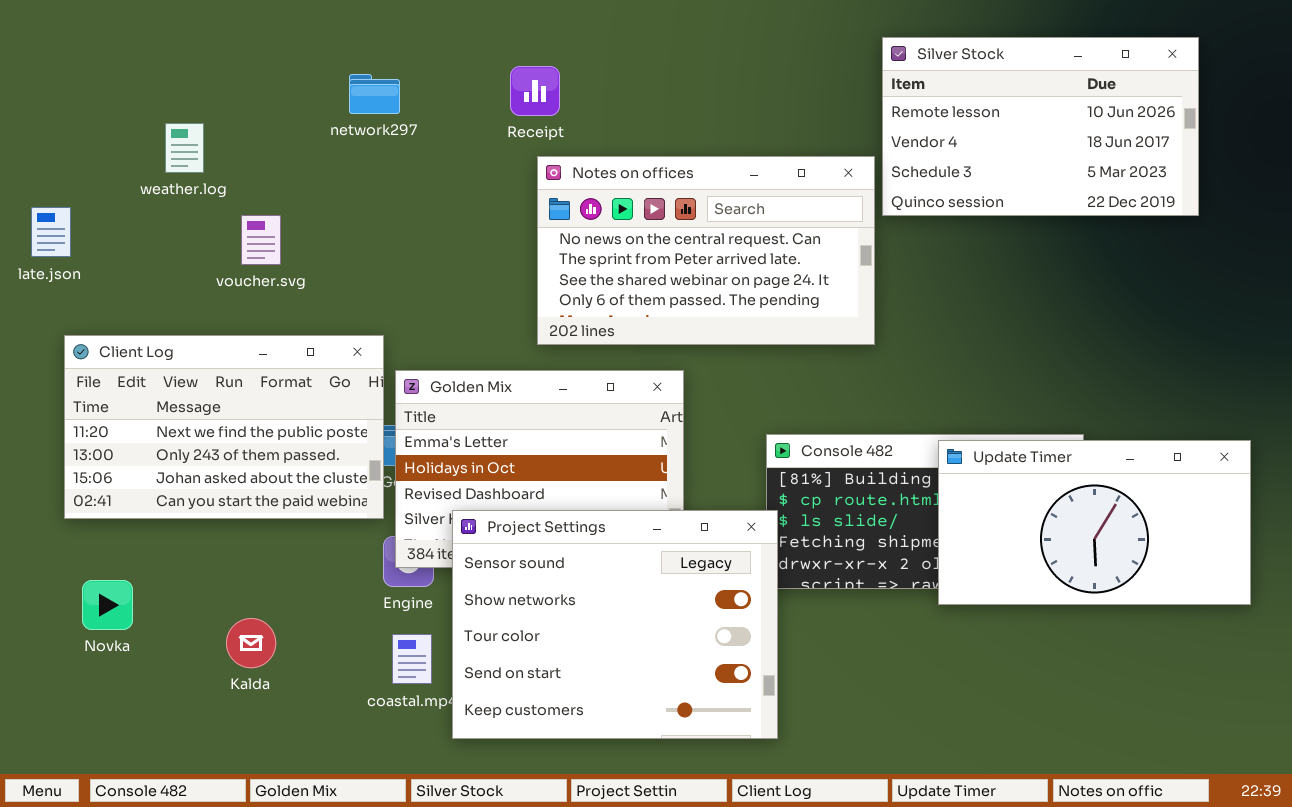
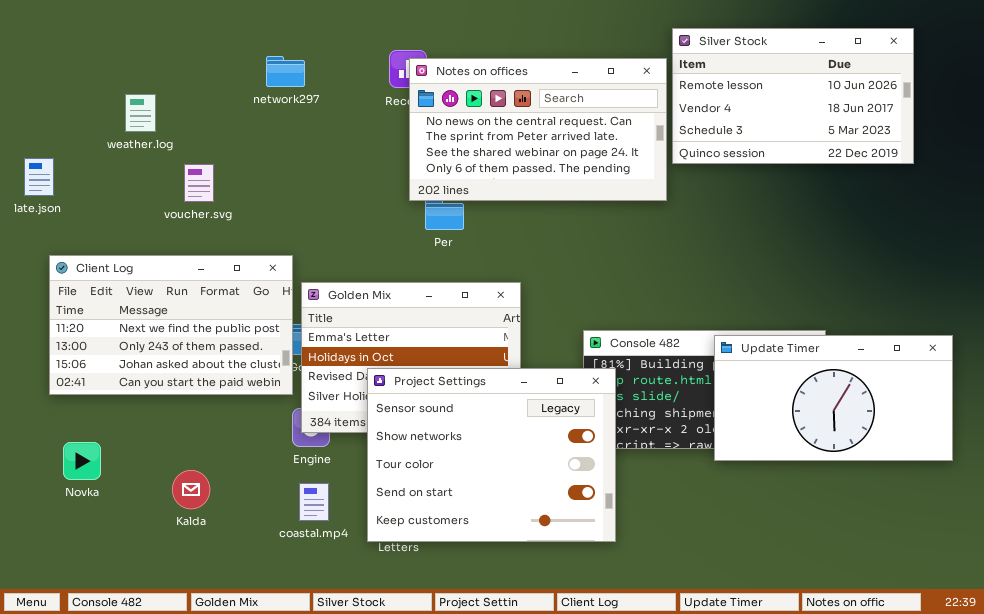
Notes on offices: [537,156,875,345] -> [409,58,667,201], moved
Project Settings: [452,510,778,739] -> [367,368,616,542], moved

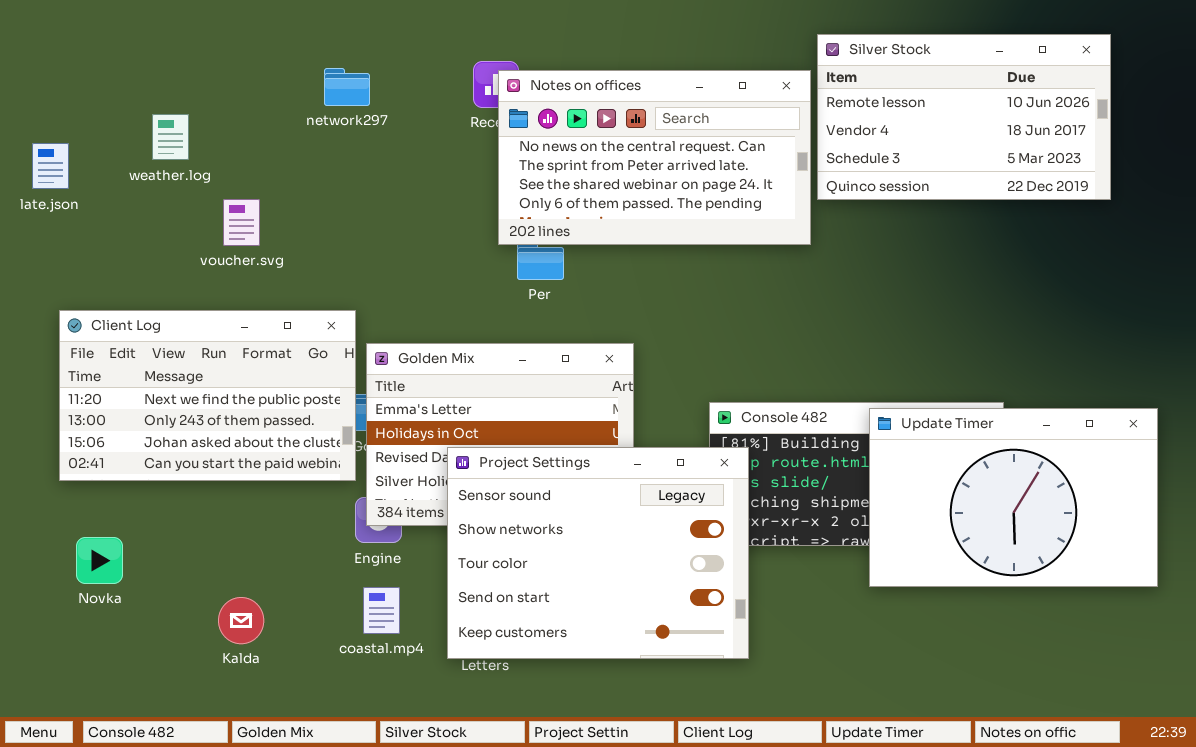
late.json: [24,158,54,196] -> [32,143,69,189], moved
Update Timer: [714,335,953,461] -> [869,408,1158,587], resized
Kalda: [172,470,210,509] -> [218,597,264,644], moved

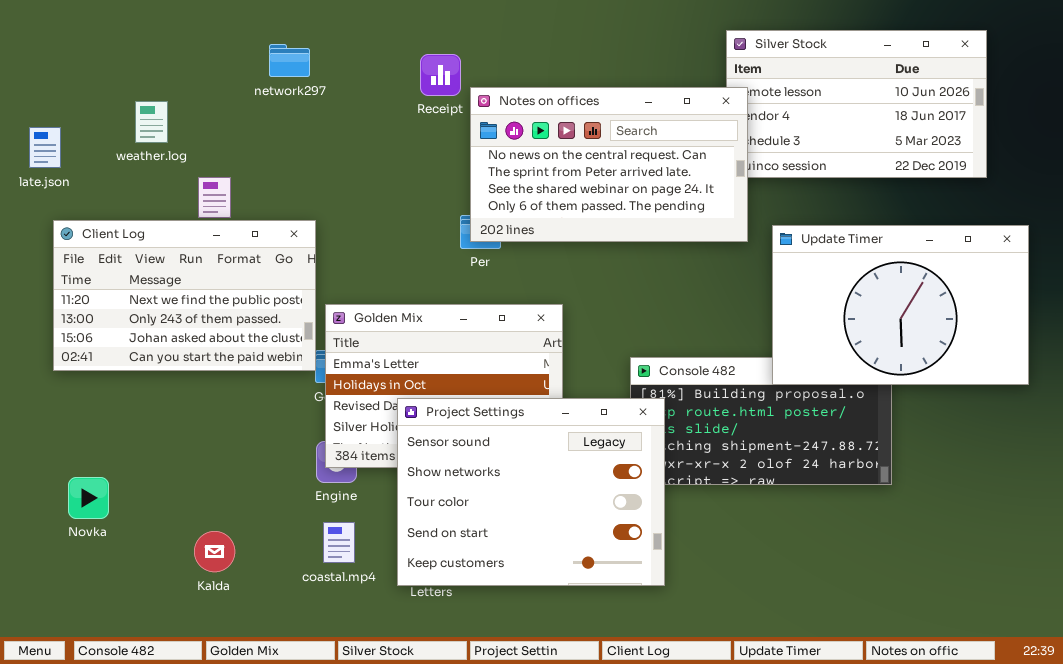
network297: [324,68,370,106] -> [269,44,310,77], moved
Notes on offices: [498,70,811,245] -> [470,87,748,242], moved
Client Log: [59,310,356,481] -> [53,220,316,371], moved
Update Timer: [869,408,1158,587] -> [772,225,1029,385], moved

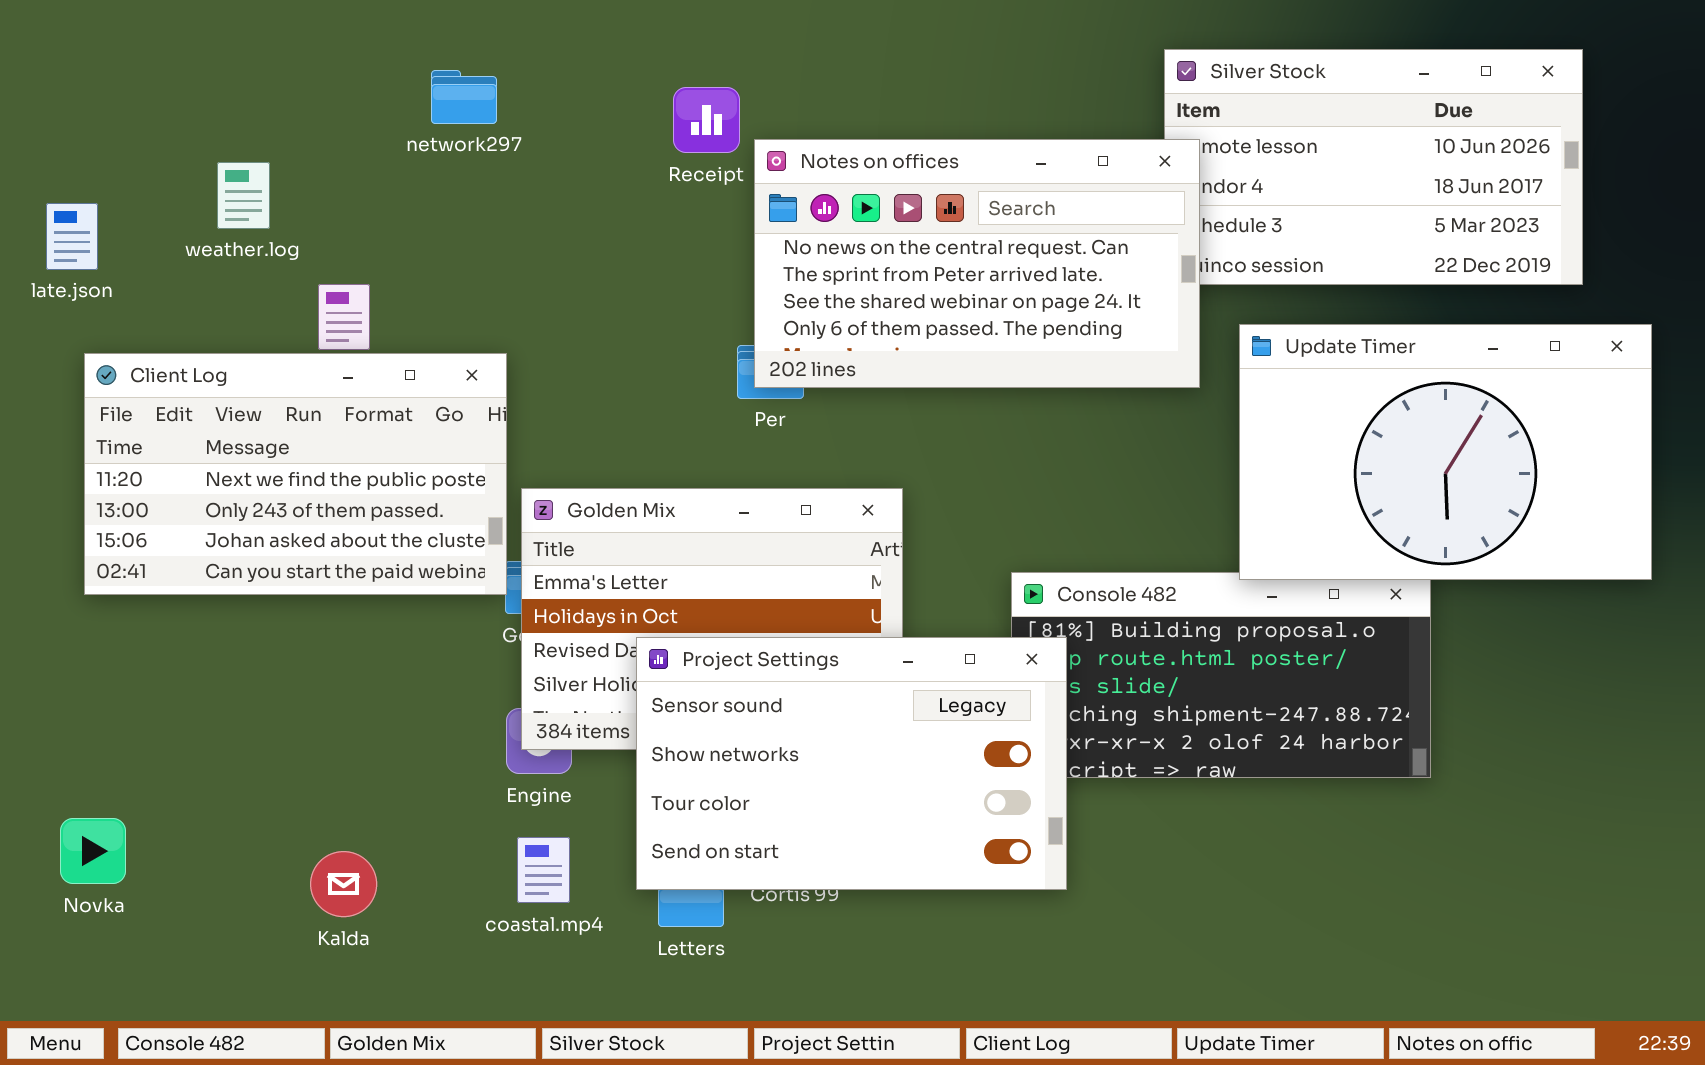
Update Timer: [772,225,1029,385] -> [1239,324,1652,580], moved
Project Settings: [397,398,665,586] -> [636,637,1067,890], resized
Novka: [68,477,109,519] -> [60,818,126,884], moved

